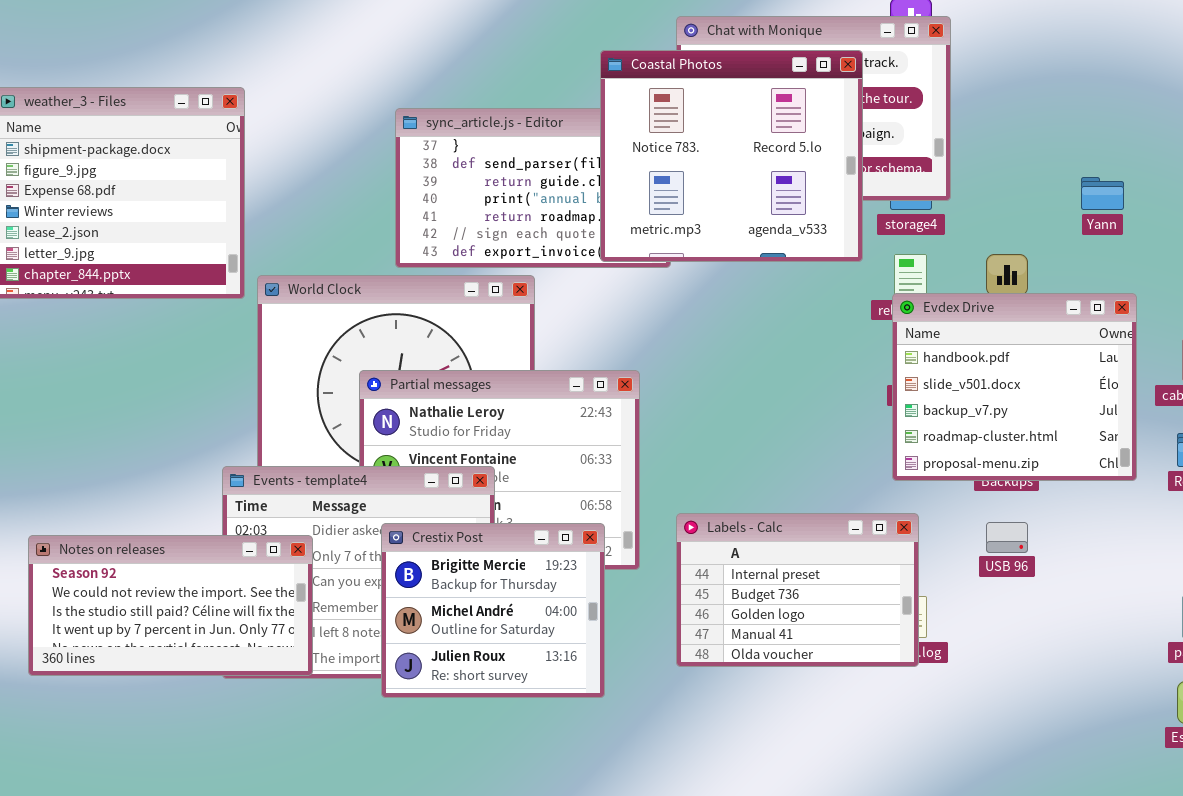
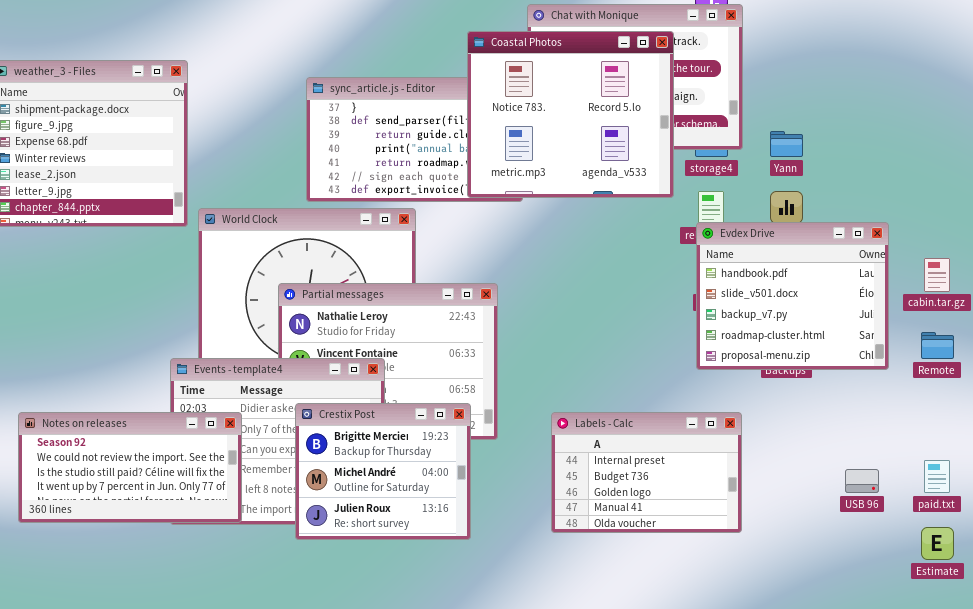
Yann: [1081,177,1124,210] -> [770,131,803,157], moved
Labels - Calc: [676,513,919,667] -> [551,412,742,533], moved
USB 96: [986,522,1028,553] -> [845,469,879,493], moved

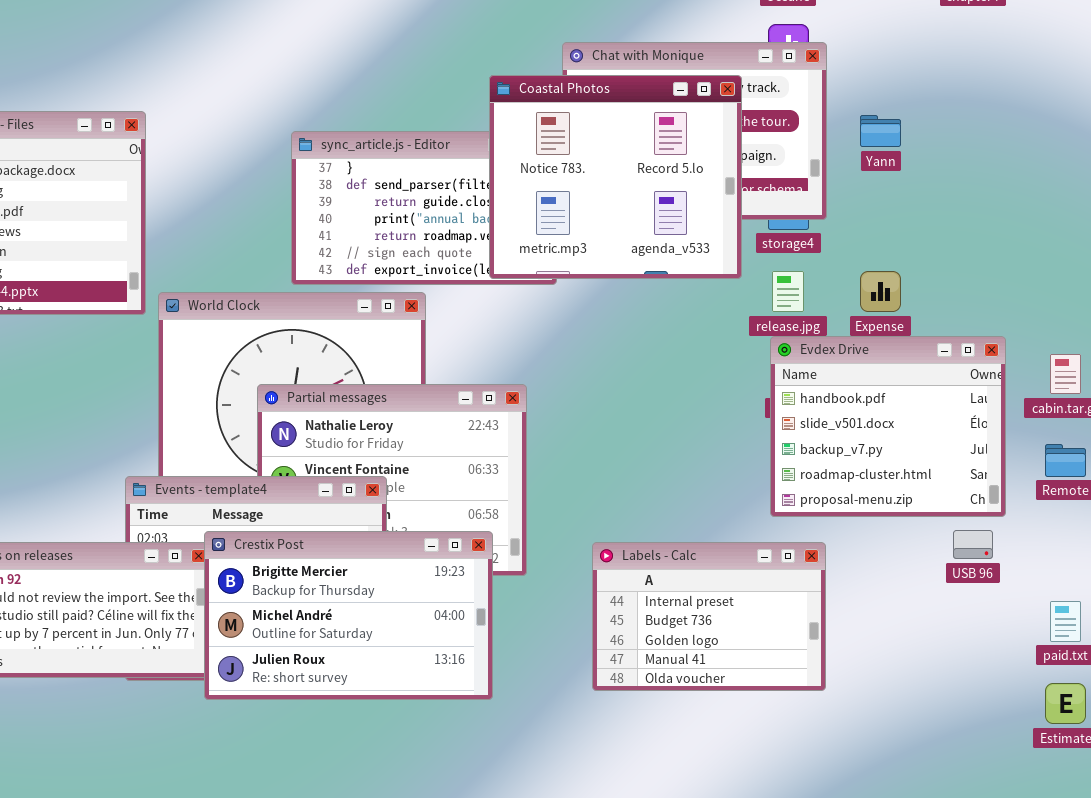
Yann: [770,131,803,157] -> [860,115,901,147], moved
Evdex Drive: [696,222,889,370] -> [770,336,1006,517], moved
Crestix Post: [295,403,471,540] -> [204,531,493,700], resized
USB 96: [845,469,879,493] -> [953,530,993,559], moved

